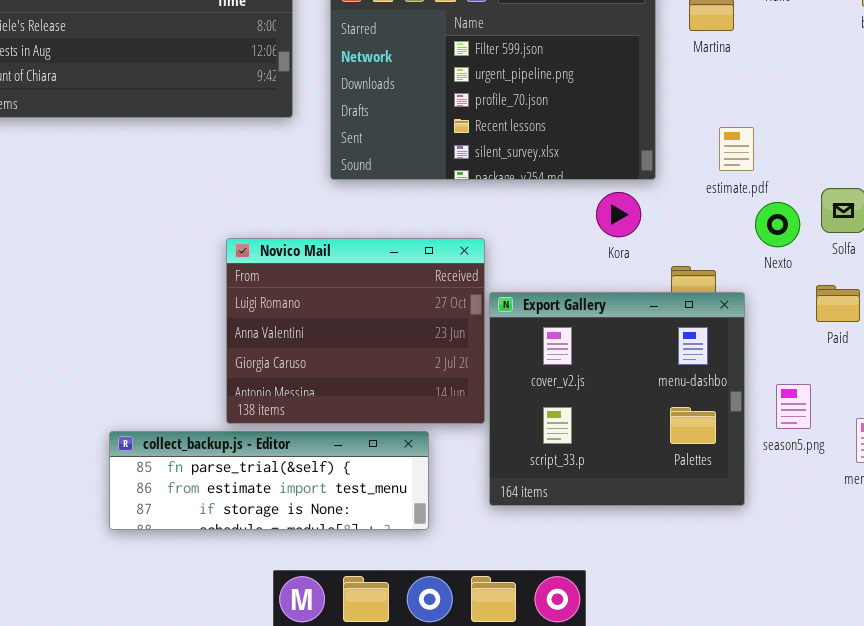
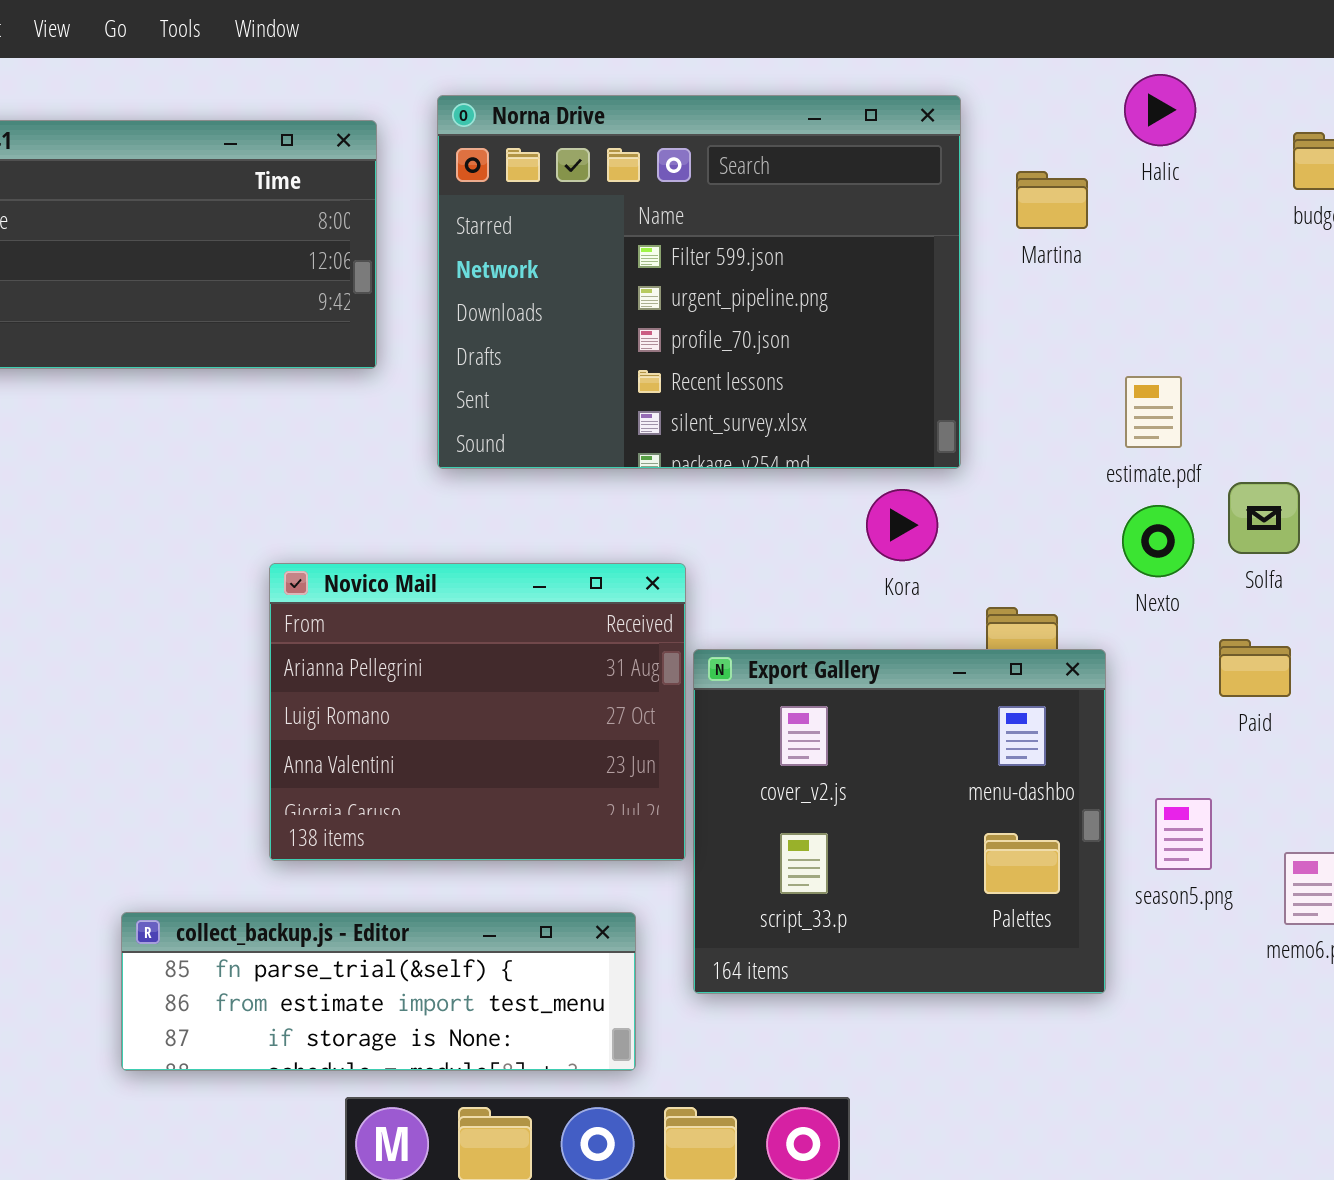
estimate.pdf: [719,127,754,171] -> [1125,376,1182,448], moved
Novico Mail: [226,238,485,424] -> [269,563,686,861], scrolled up 1 row
collect_backup.js - Editor: [109,431,429,530] -> [121,912,636,1071], moved

